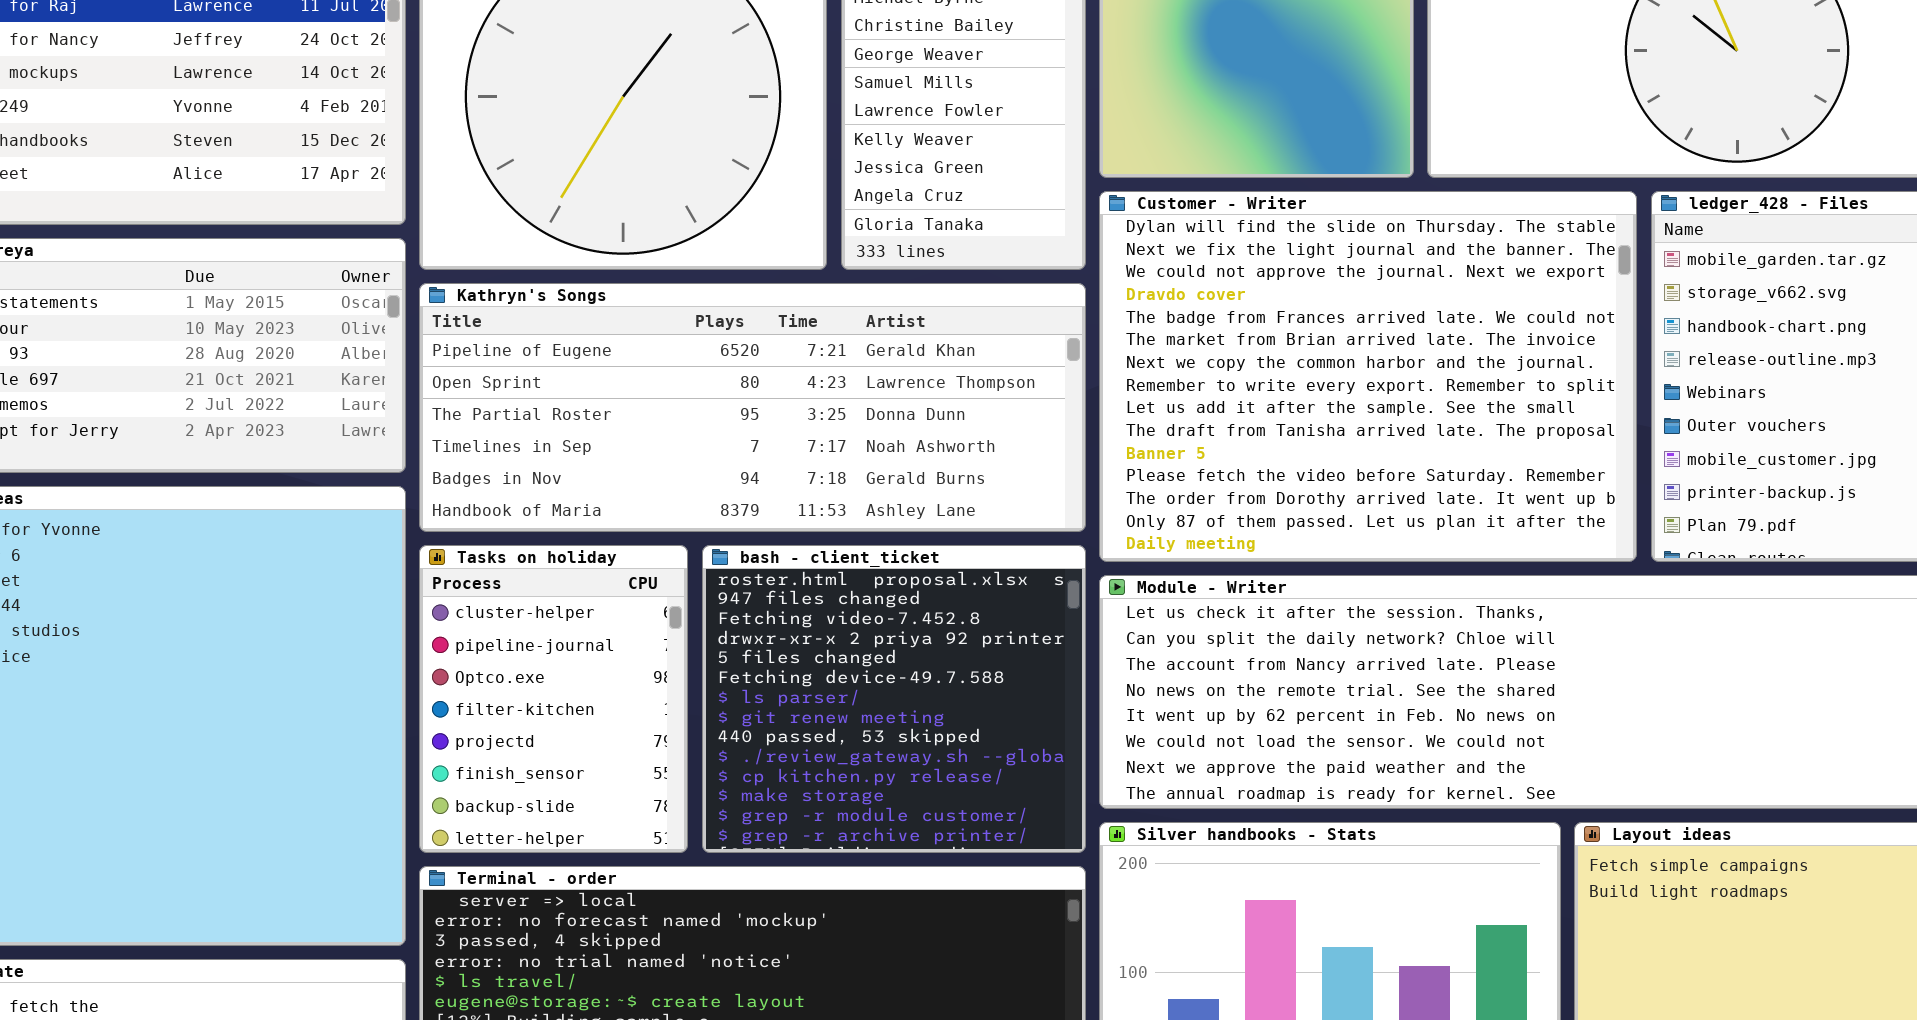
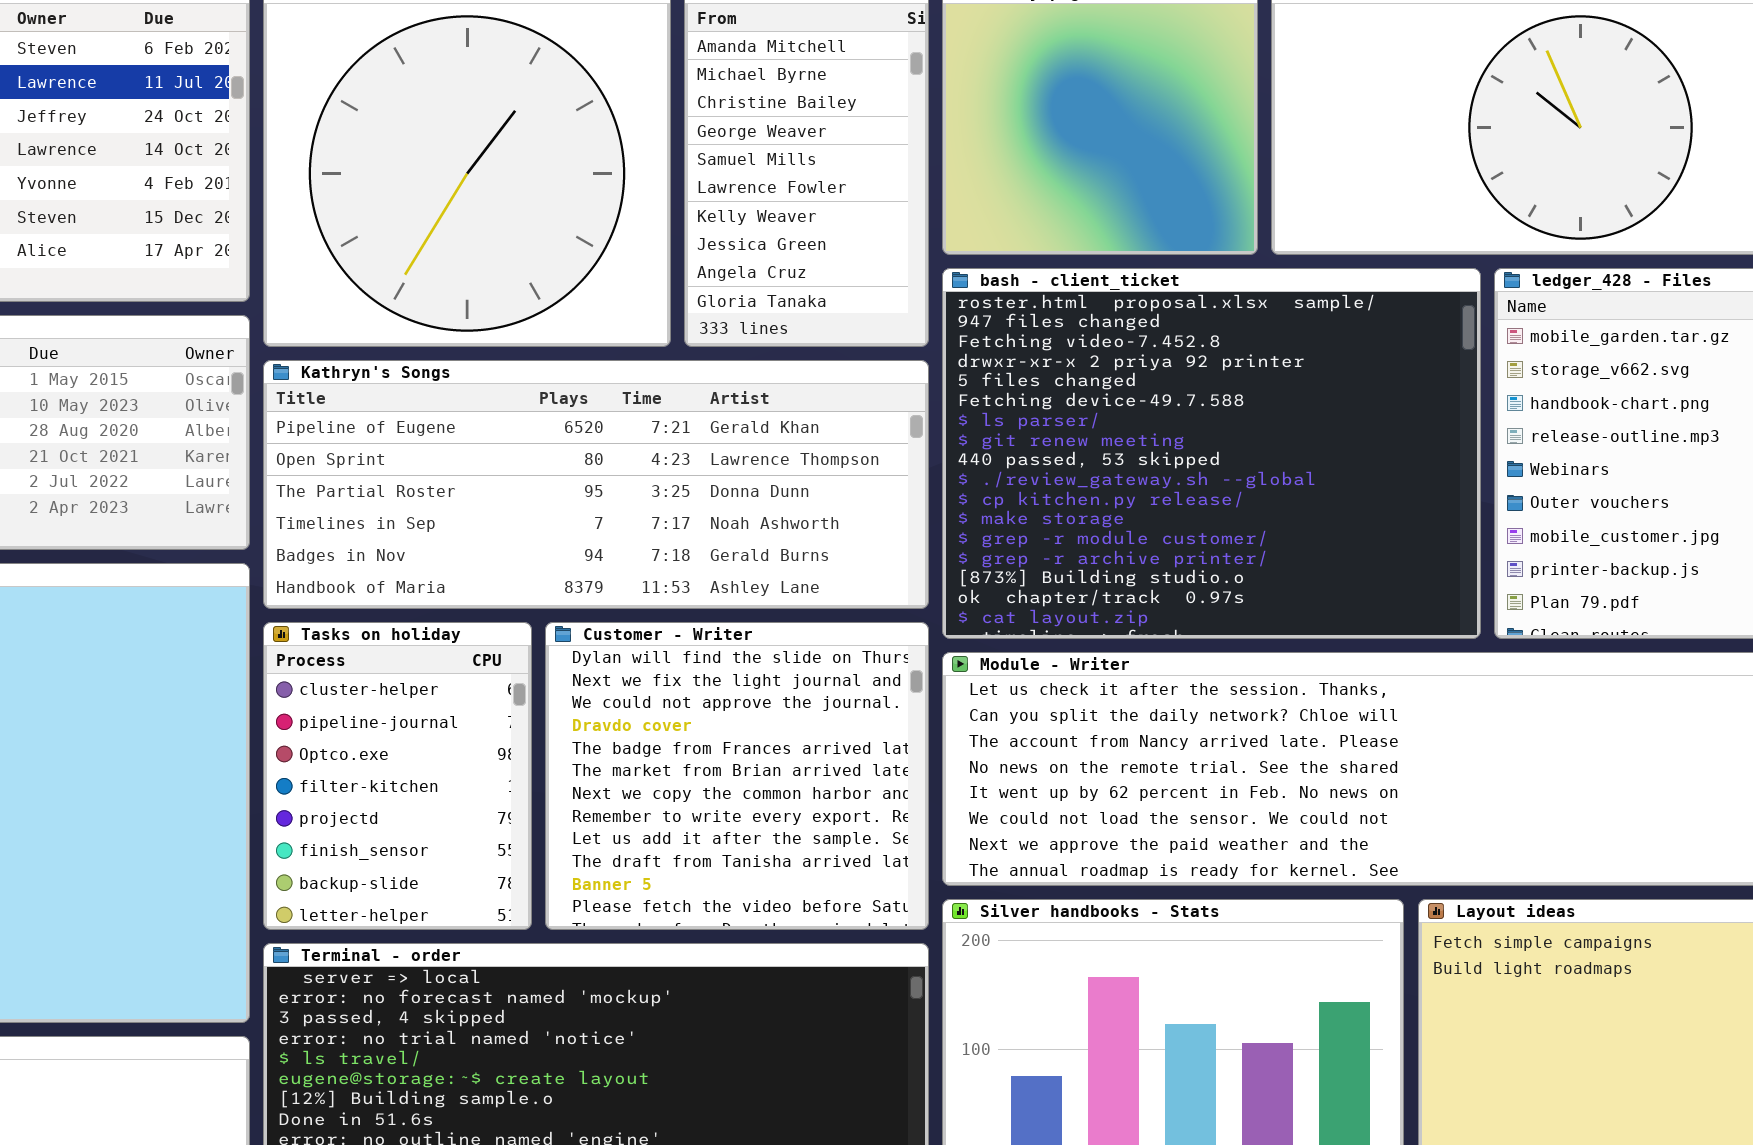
Customer - Writer: [1099,191,1637,562] -> [545,622,929,930], moved, resized
bash - client_ticket: [702,545,1086,853] -> [942,268,1481,639], moved, resized

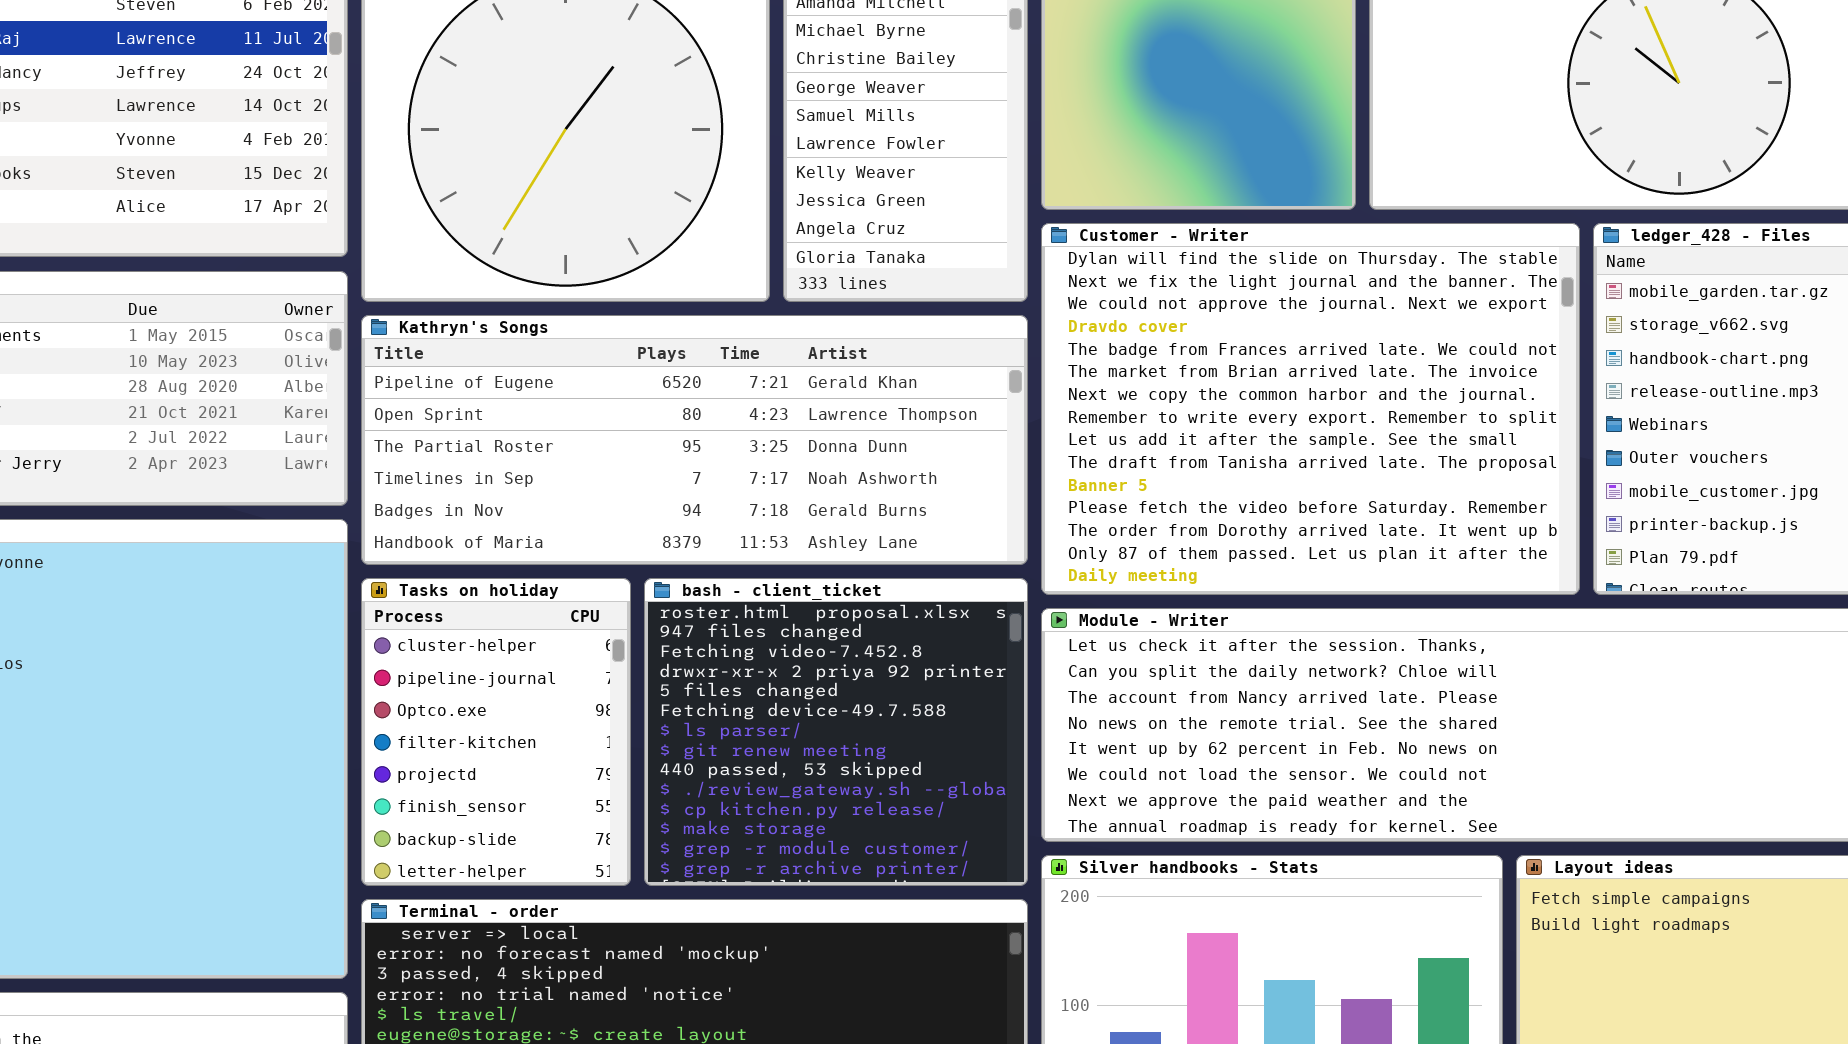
bash - client_ticket: [942,268,1481,639] -> [644,578,1028,886], moved, resized
Customer - Writer: [545,622,929,930] -> [1041,223,1580,595], moved, resized

